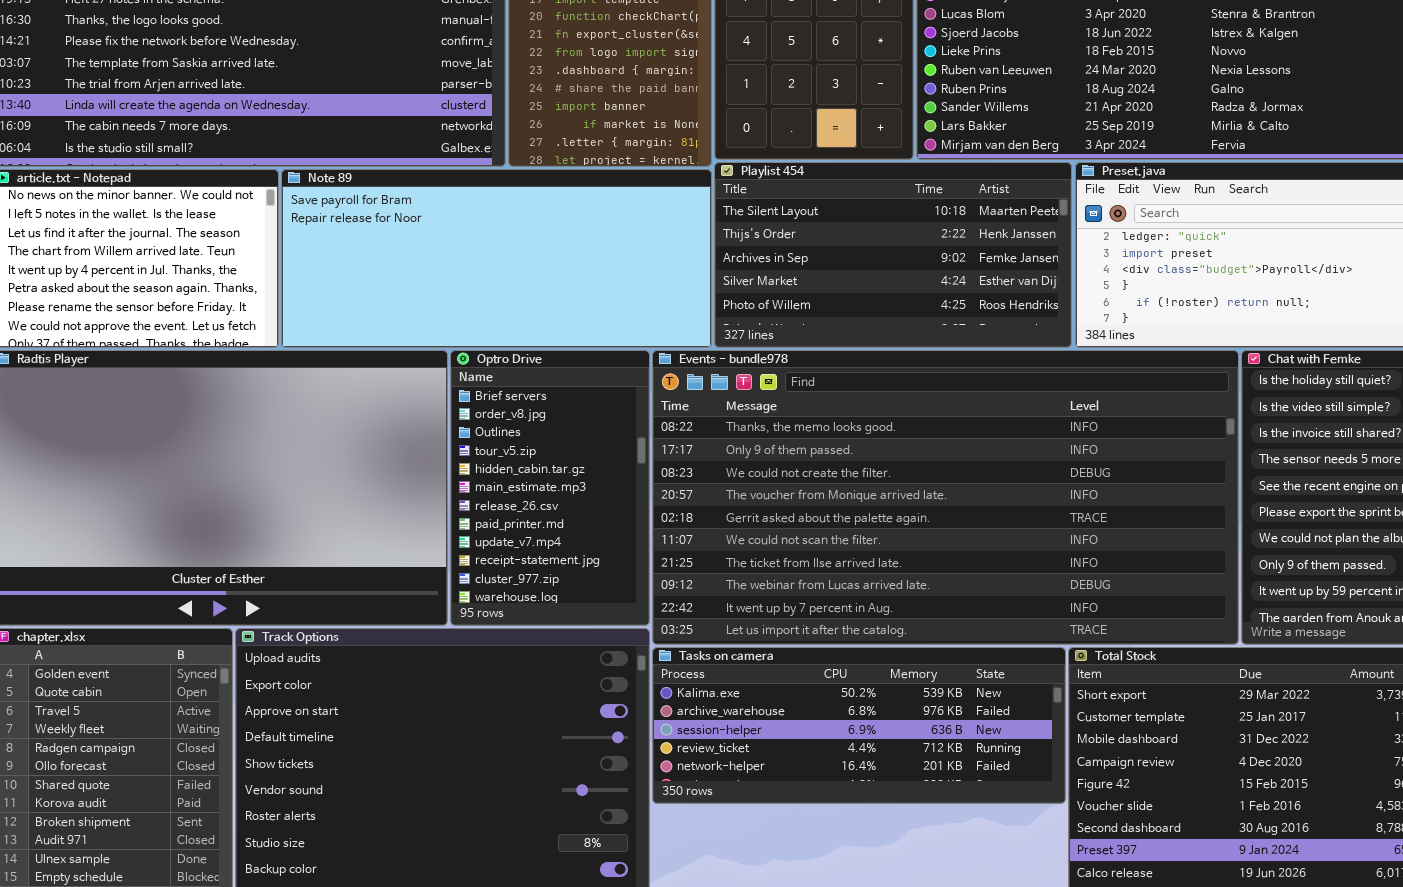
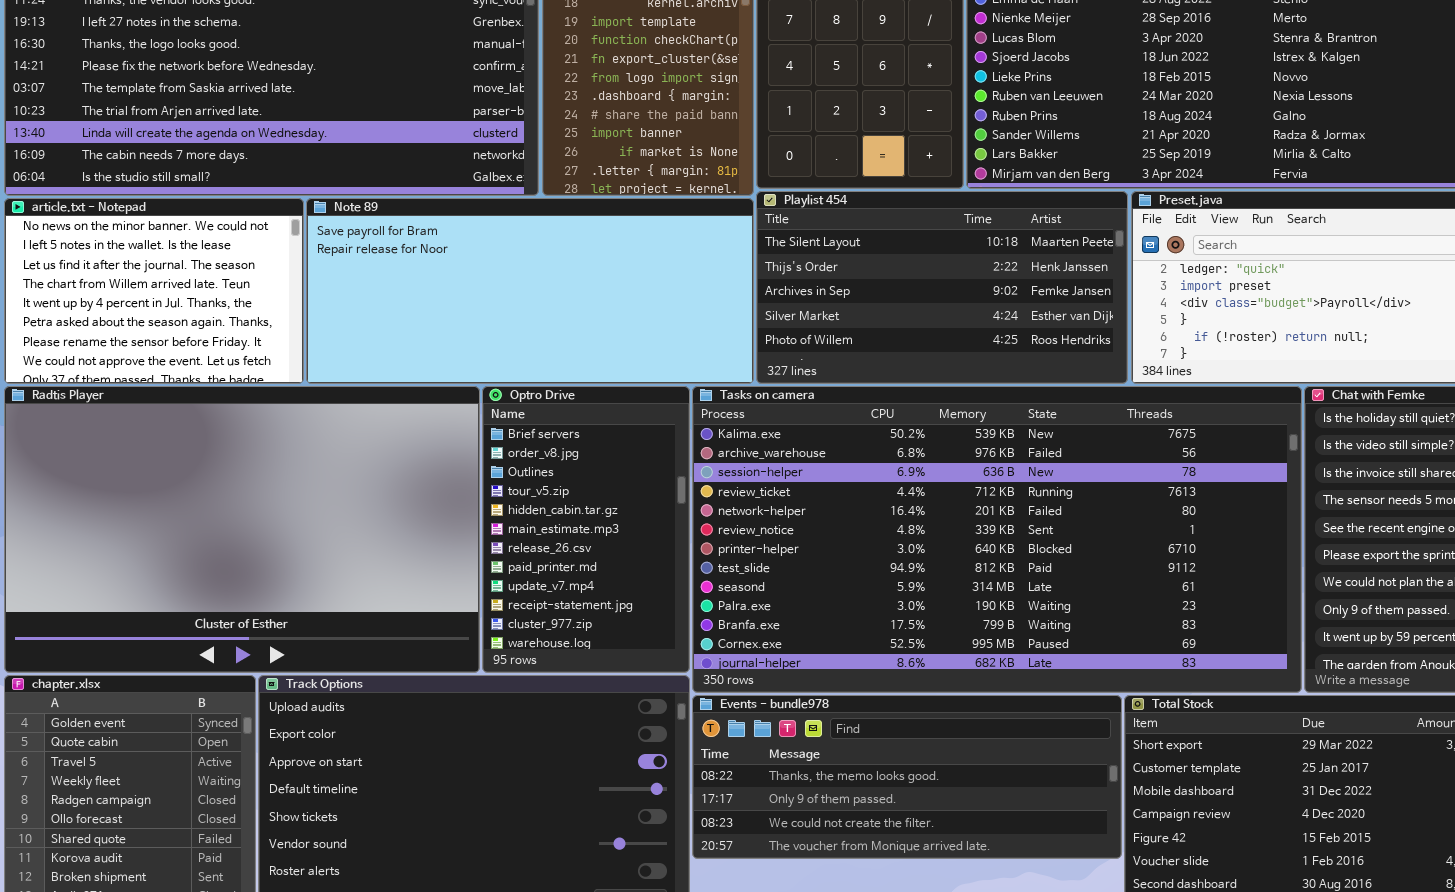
Events - bundle978: [652,350,1239,645] -> [692,695,1122,859], moved, resized
Tasks on camera: [652,647,1066,804] -> [692,386,1302,693], moved, resized

